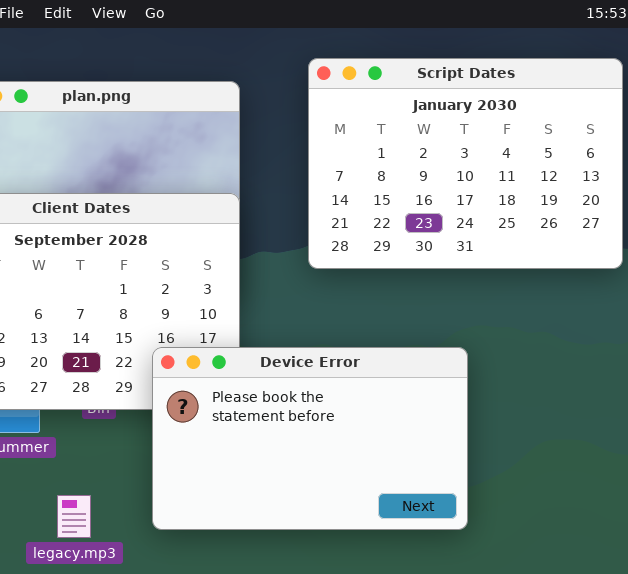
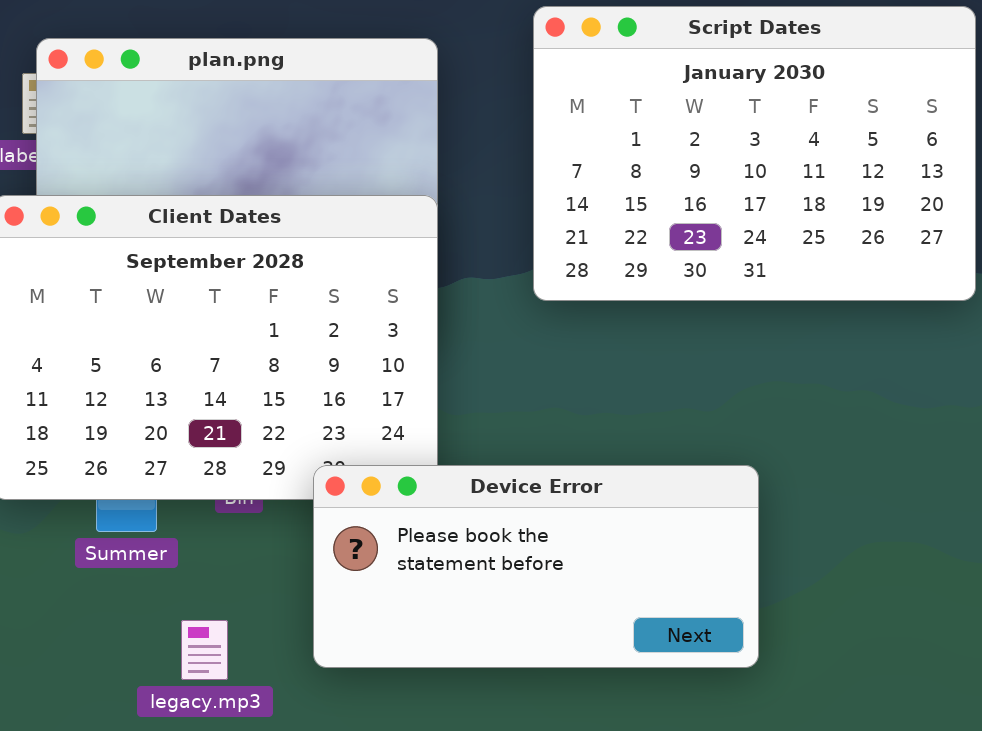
Device Error: [152,347,468,530] -> [313,465,759,668], resized

